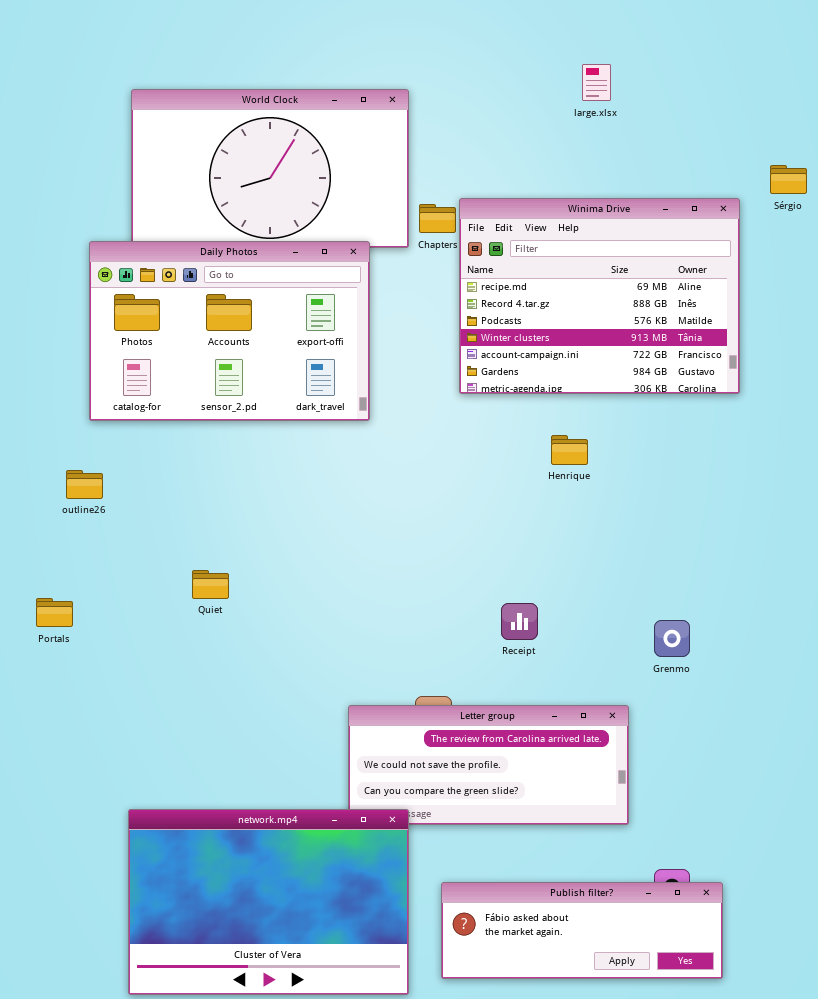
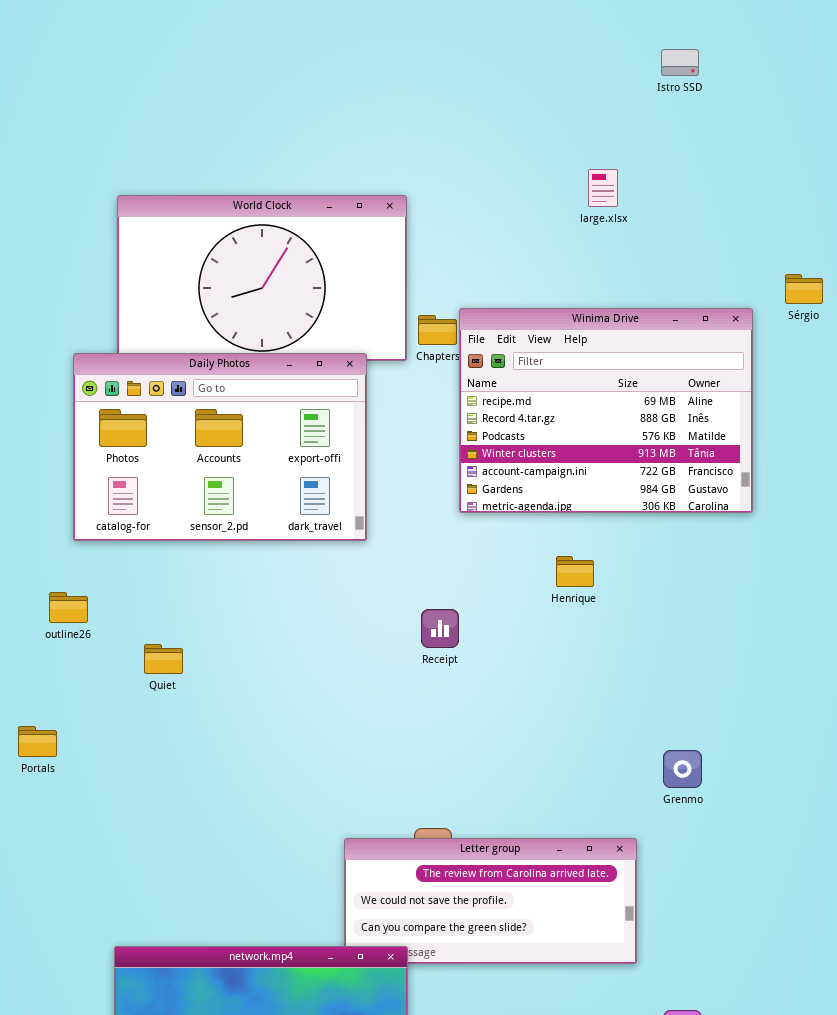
Quiet: [192,570,229,599] -> [144,644,183,674], moved
Receipt: [501,603,538,640] -> [421,609,459,648], moved

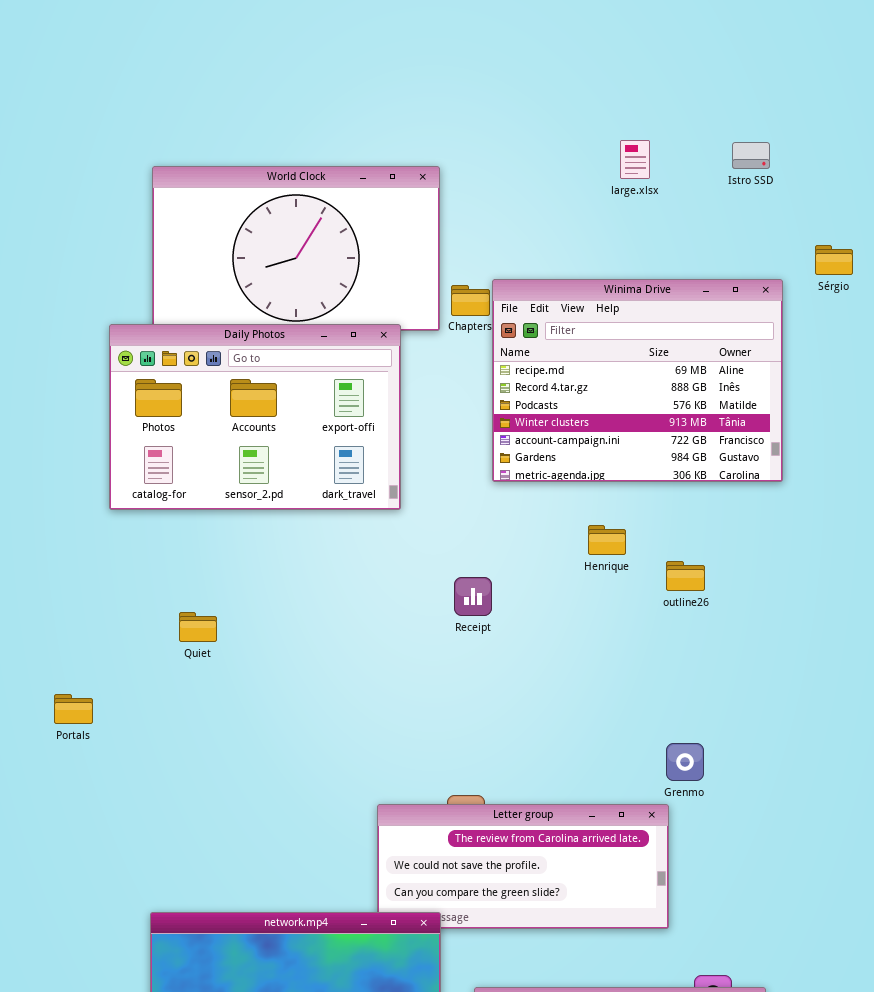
Istro SSD: [661,49,699,76] -> [732,142,770,169], moved
outline26: [49,592,88,623] -> [666,561,705,591], moved
Grenmo: [663,750,702,788] -> [666,743,704,781], moved

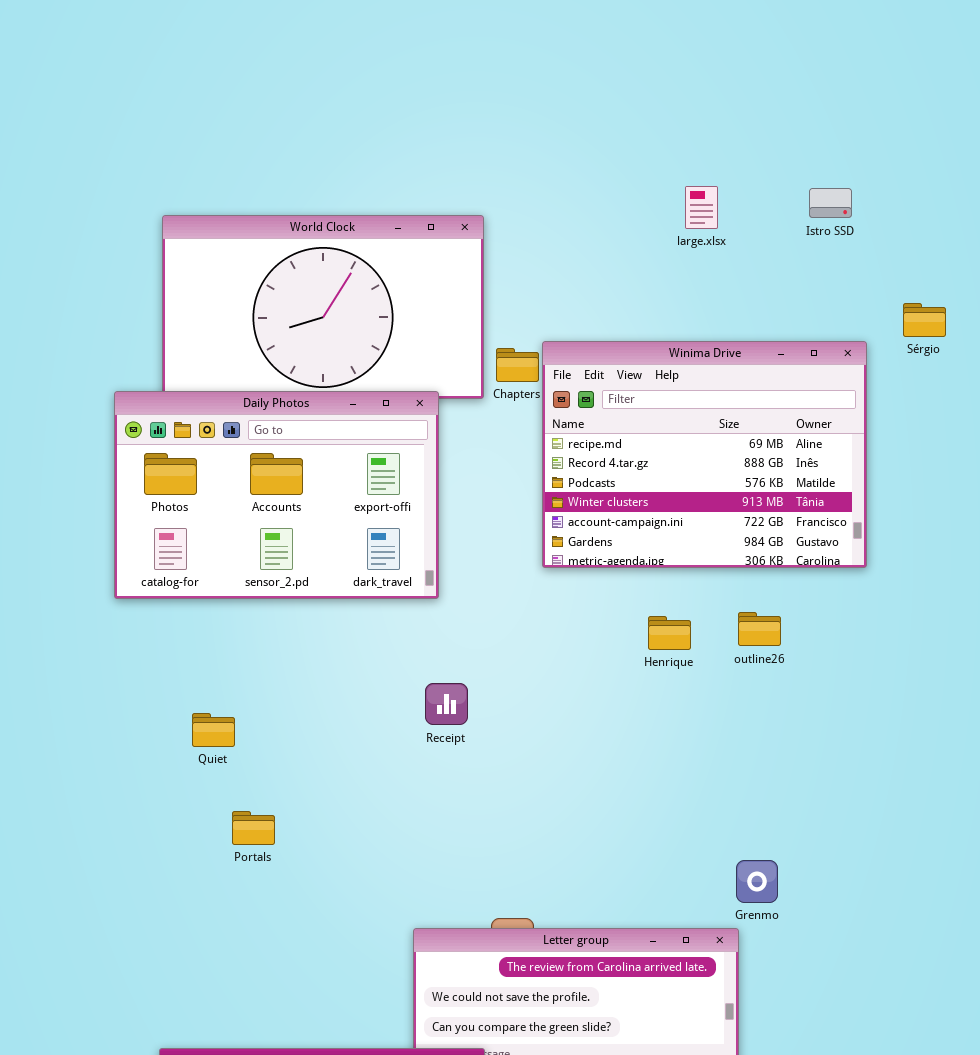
outline26: [666,561,705,591] -> [738,612,781,646], moved
Receipt: [454,577,492,616] -> [425,683,468,725], moved
Portals: [54,694,93,724] -> [232,811,275,845], moved

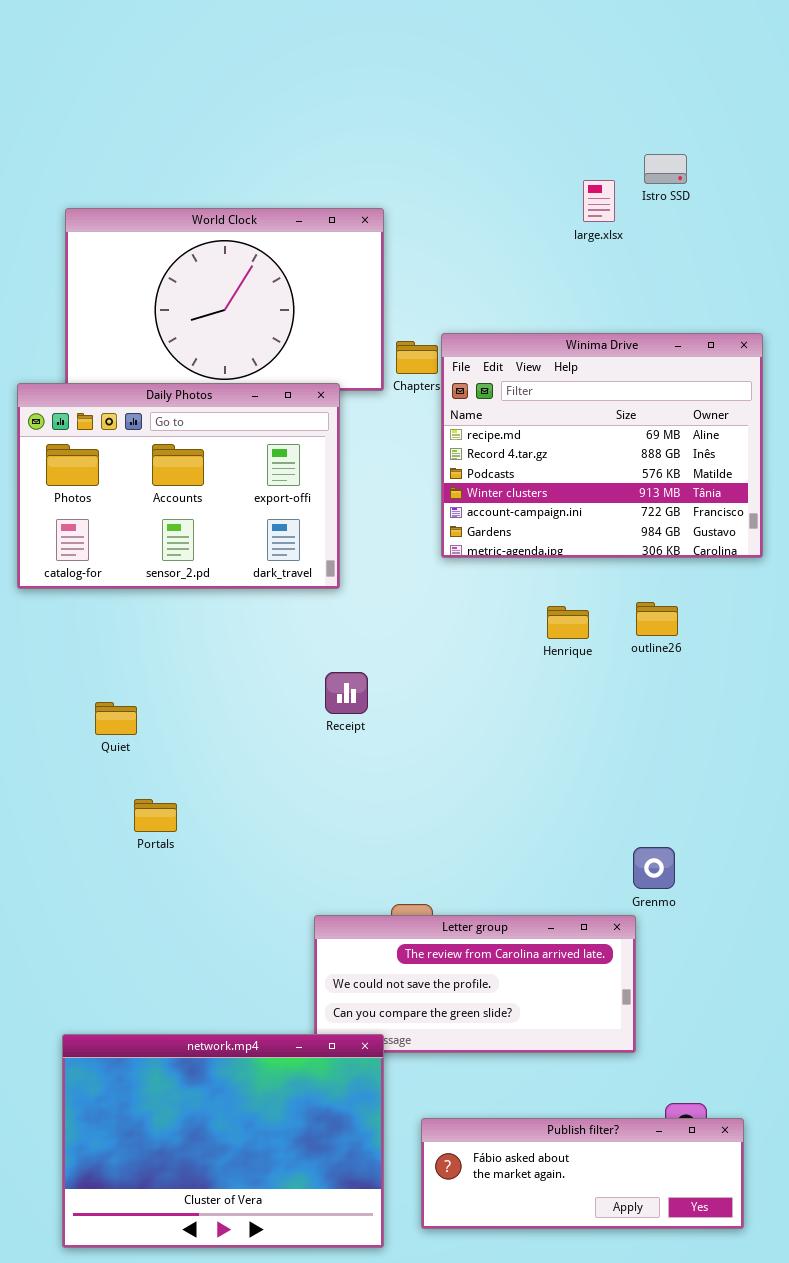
Istro SSD: [809,188,852,218] -> [644,154,687,184], moved

